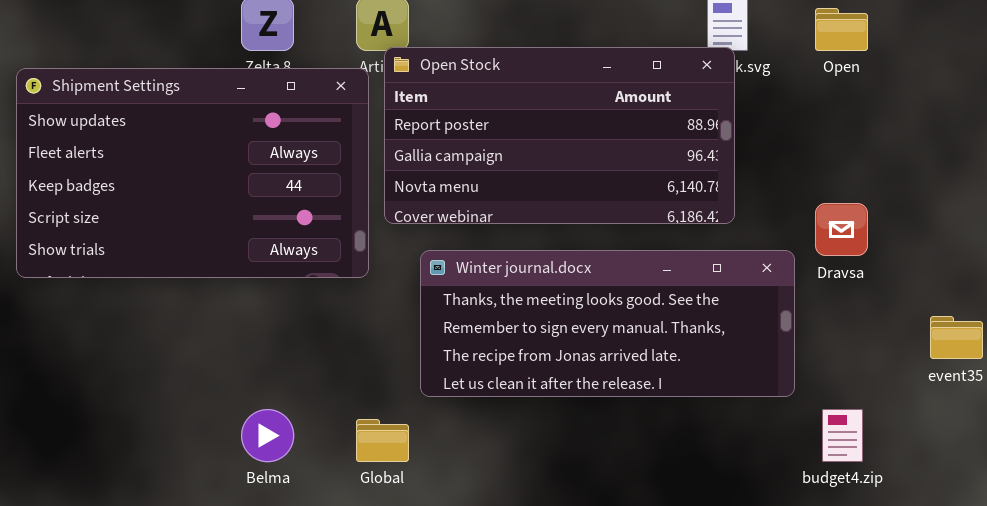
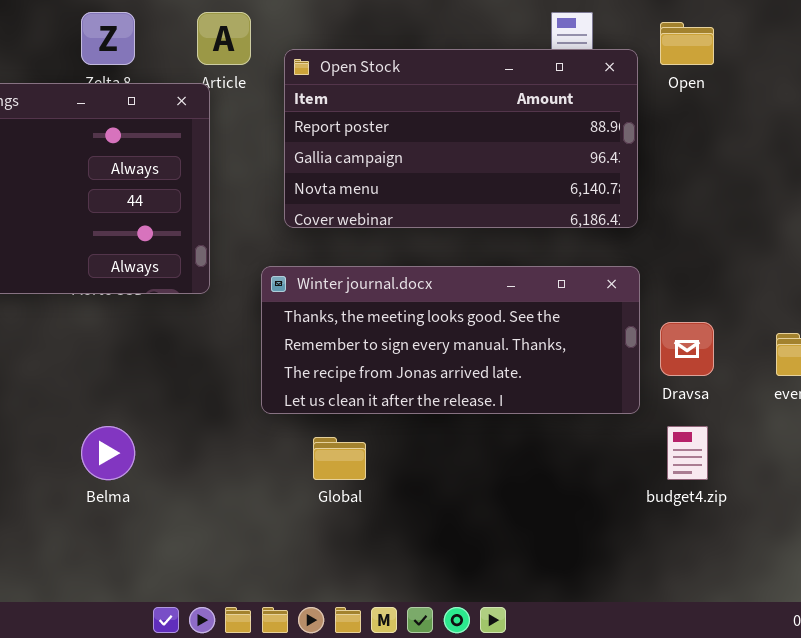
Open Stock: [384,47,735,224] -> [284,49,638,228], moved
Dravsa: [815,203,868,256] -> [660,322,714,376], moved
Global: [356,419,409,462] -> [313,437,366,480], moved

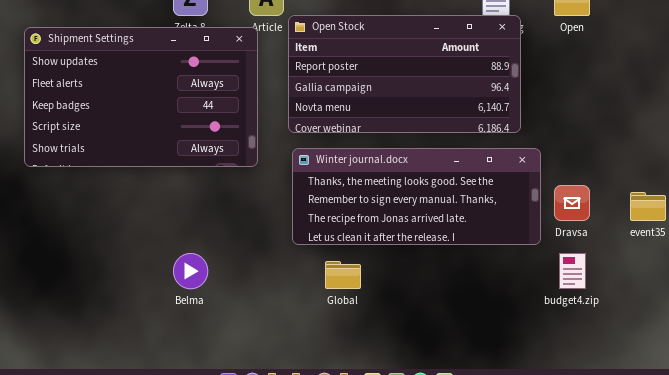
Open Stock: [284,49,638,228] -> [288,15,521,133], moved

